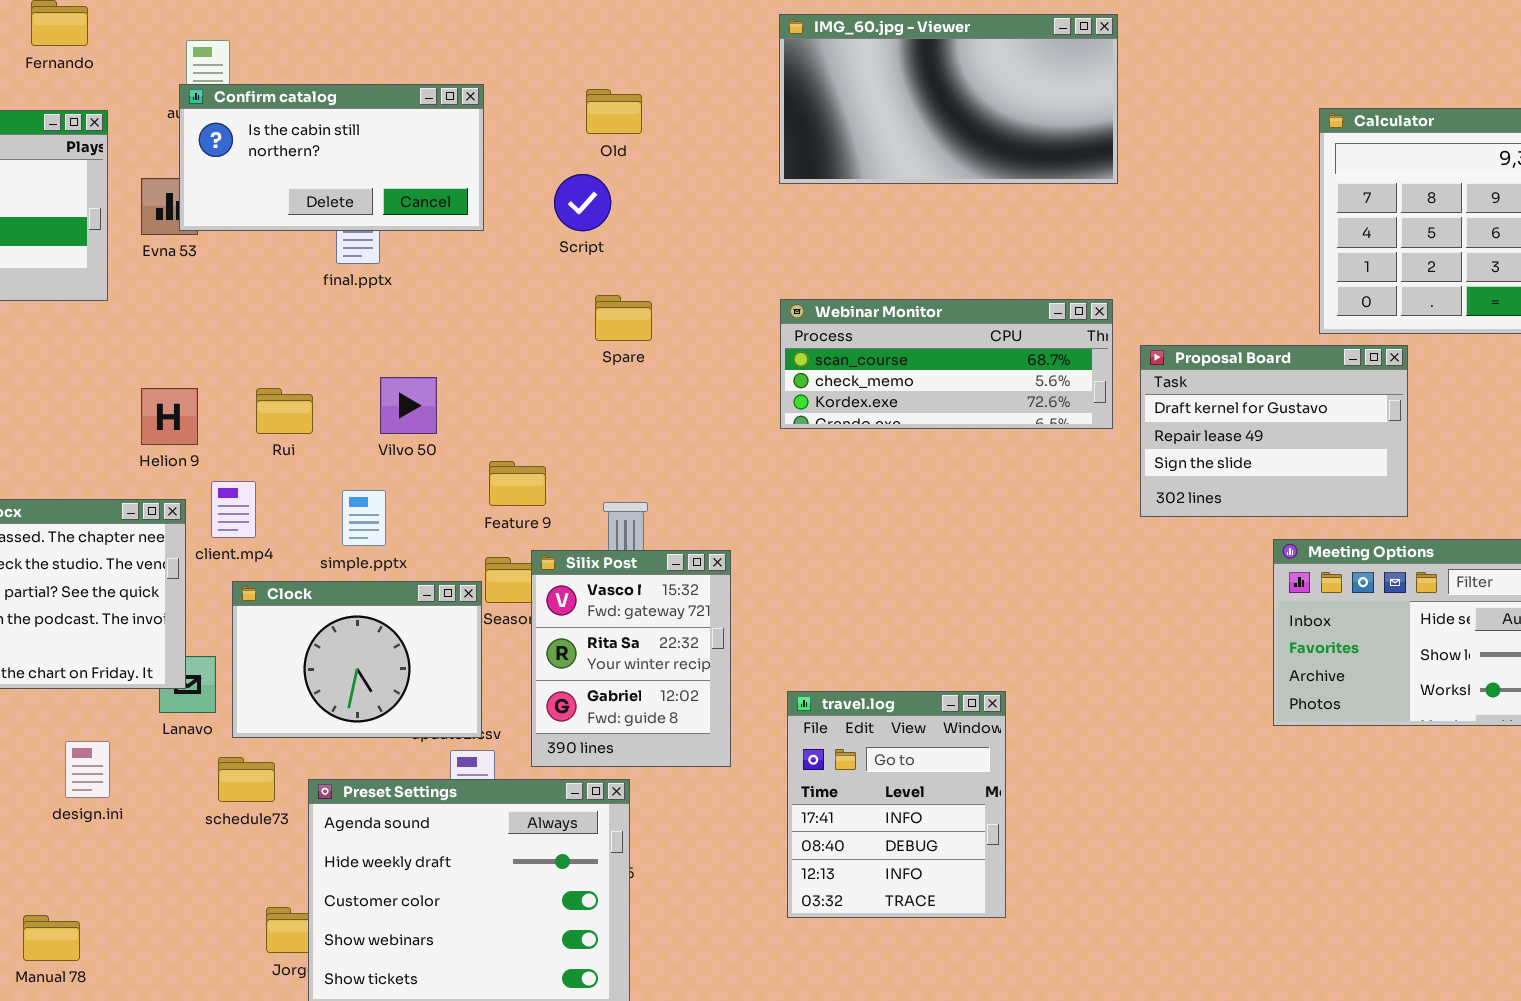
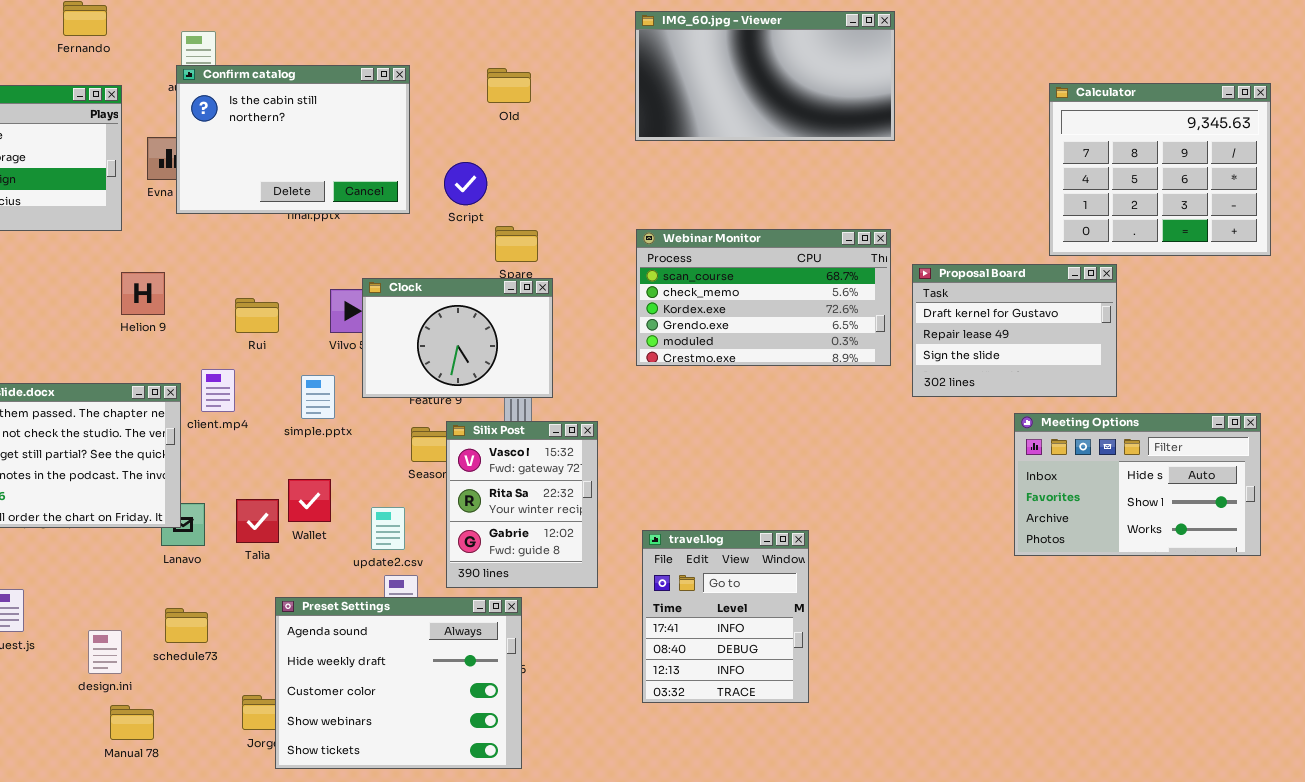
Confirm catalog: [179,84,484,231] -> [176,65,410,214], resized
Script: [554,174,611,231] -> [444,162,487,205], moved
Webinar Monitor: [780,299,1113,429] -> [636,229,891,366], resized
Helion 9: [141,388,198,445] -> [121,272,165,315], moved
Clock: [232,581,482,738] -> [362,278,553,398], moved
design.ini: [65,741,110,798] -> [88,630,122,674], moved
schedule73: [218,757,275,802] -> [165,608,208,643], moved
Manual 78: [23,915,80,961] -> [110,705,154,740], moved

